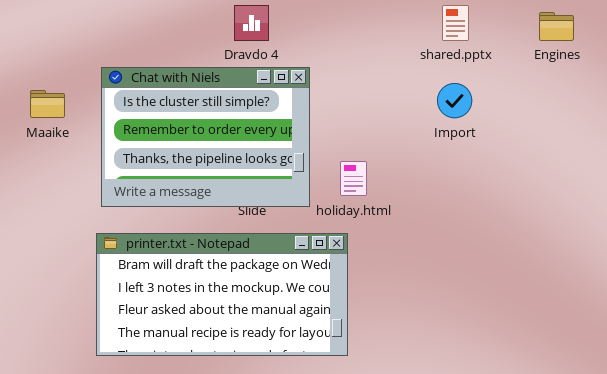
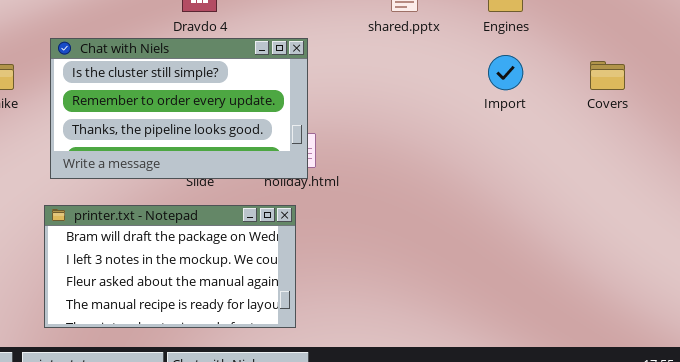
Chat with Niels: [101,67,310,207] -> [50,38,308,179], resized
Import: [437,83,472,118] -> [488,55,523,90], moved

